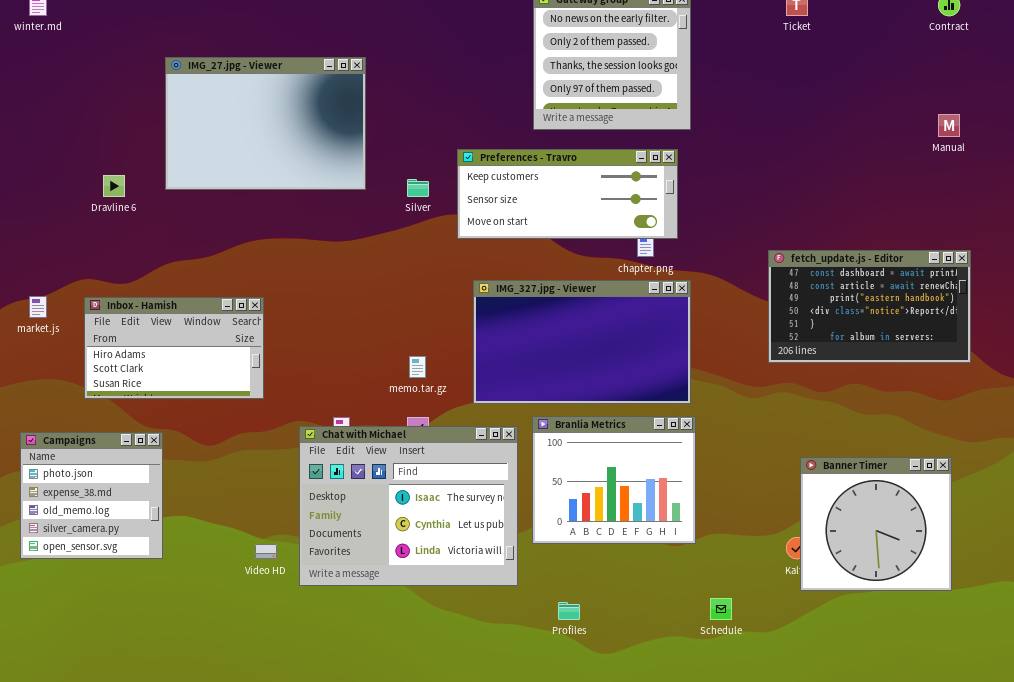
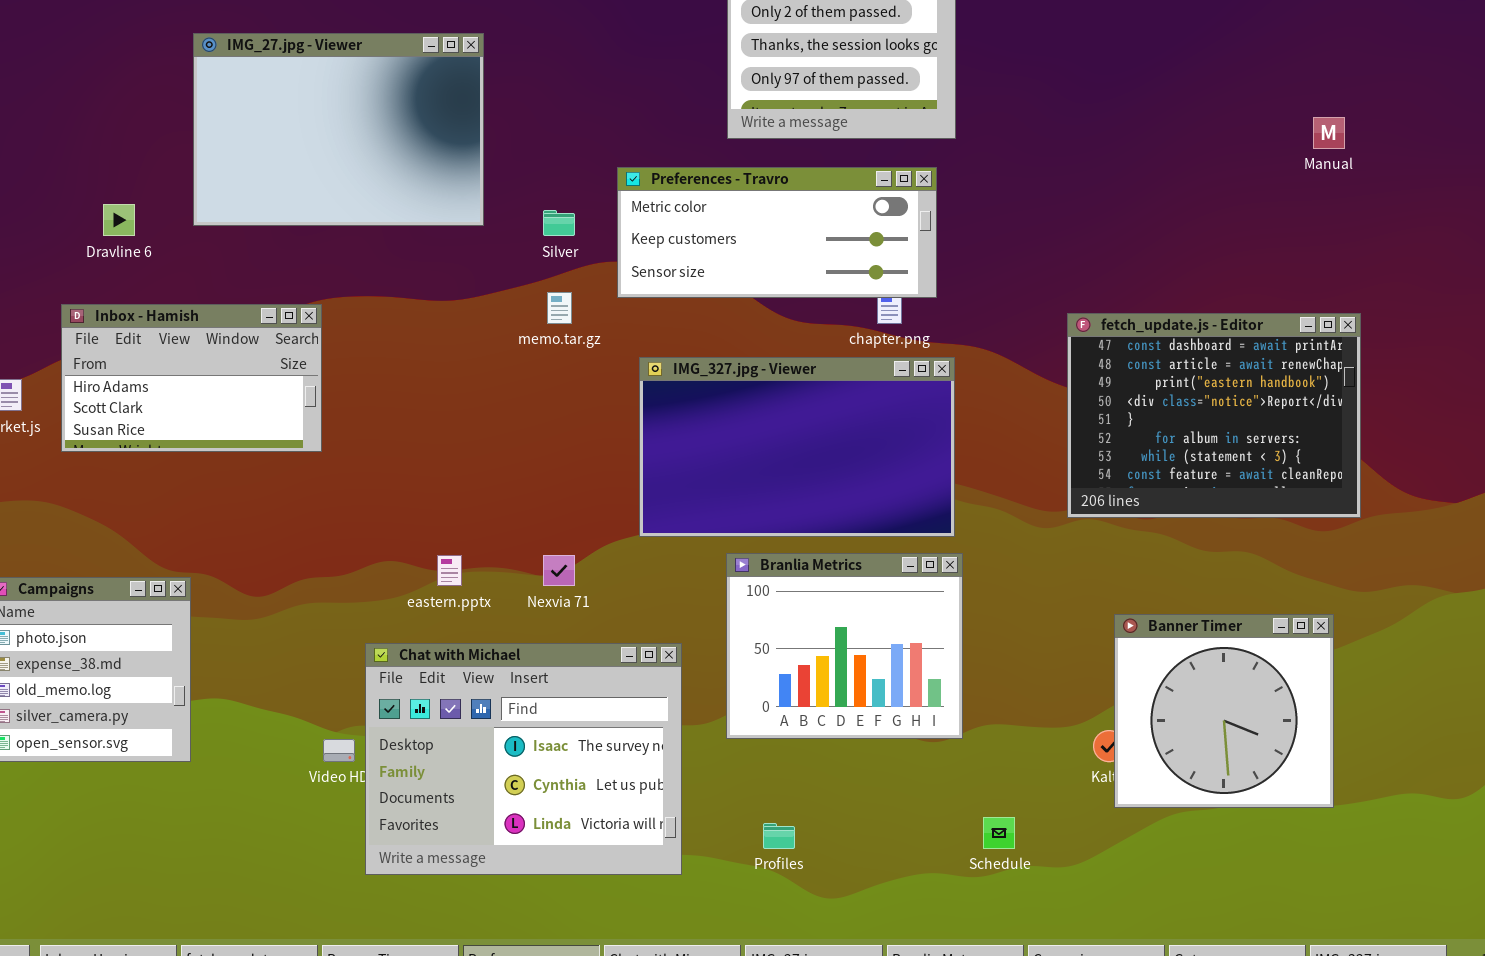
Preferences - Travro: [457,149,678,239] -> [617,167,937,298], scrolled up 1 row
fetch_update.js - Editor: [768,250,971,363] -> [1067,313,1361,518], resized
Inbox - Hamish: [84,297,264,399] -> [61,304,322,452], moved
memo.tar.gz: [409,356,426,378] -> [547,292,572,324], moved
Chat with Michael: [299,426,518,586] -> [365,643,682,875], moved

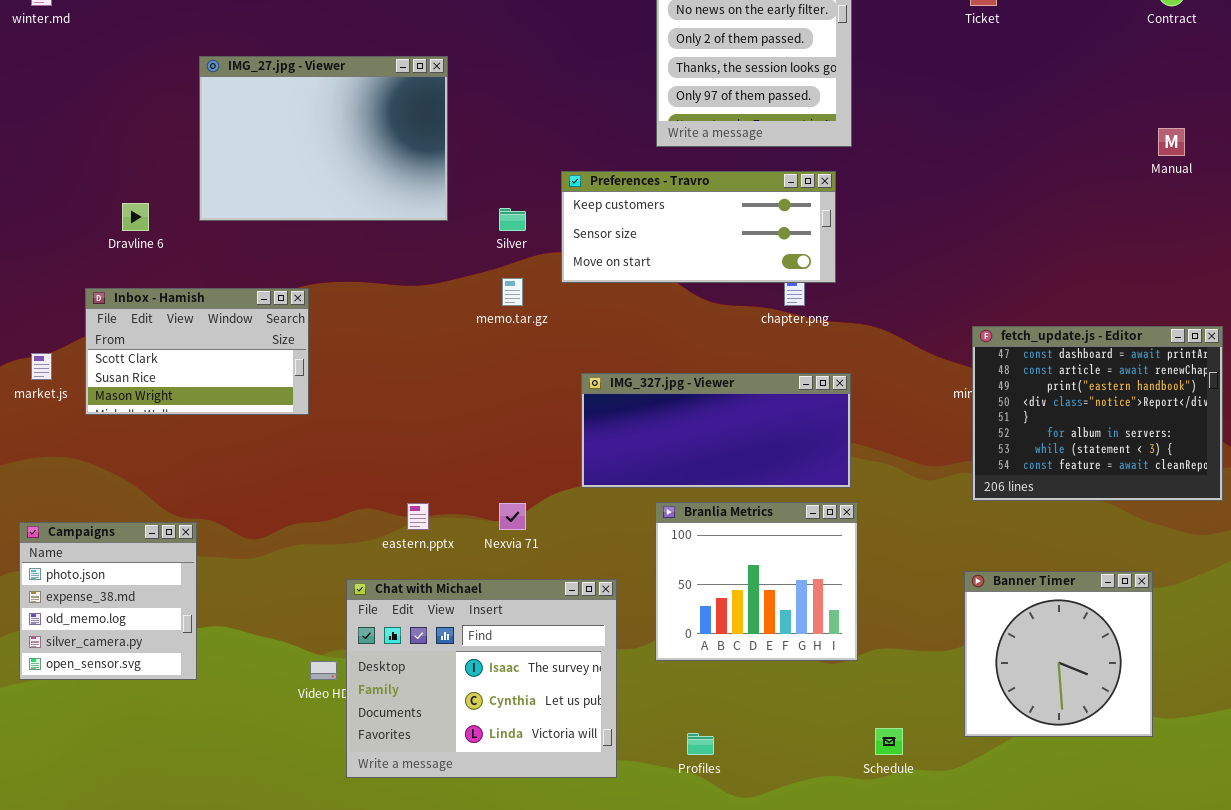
Preferences - Travro: [617,167,937,298] -> [561,171,836,283], scrolled down 1 row
Inbox - Hamish: [61,304,322,452] -> [85,288,309,415], scrolled down 1 row
fetch_update.js - Editor: [1067,313,1361,518] -> [972,326,1223,501], moved
IMG_327.jpg - Viewer: [639,357,955,537] -> [581,373,851,488], resized
Banner Timer: [1114,614,1334,808] -> [964,571,1153,737], moved

